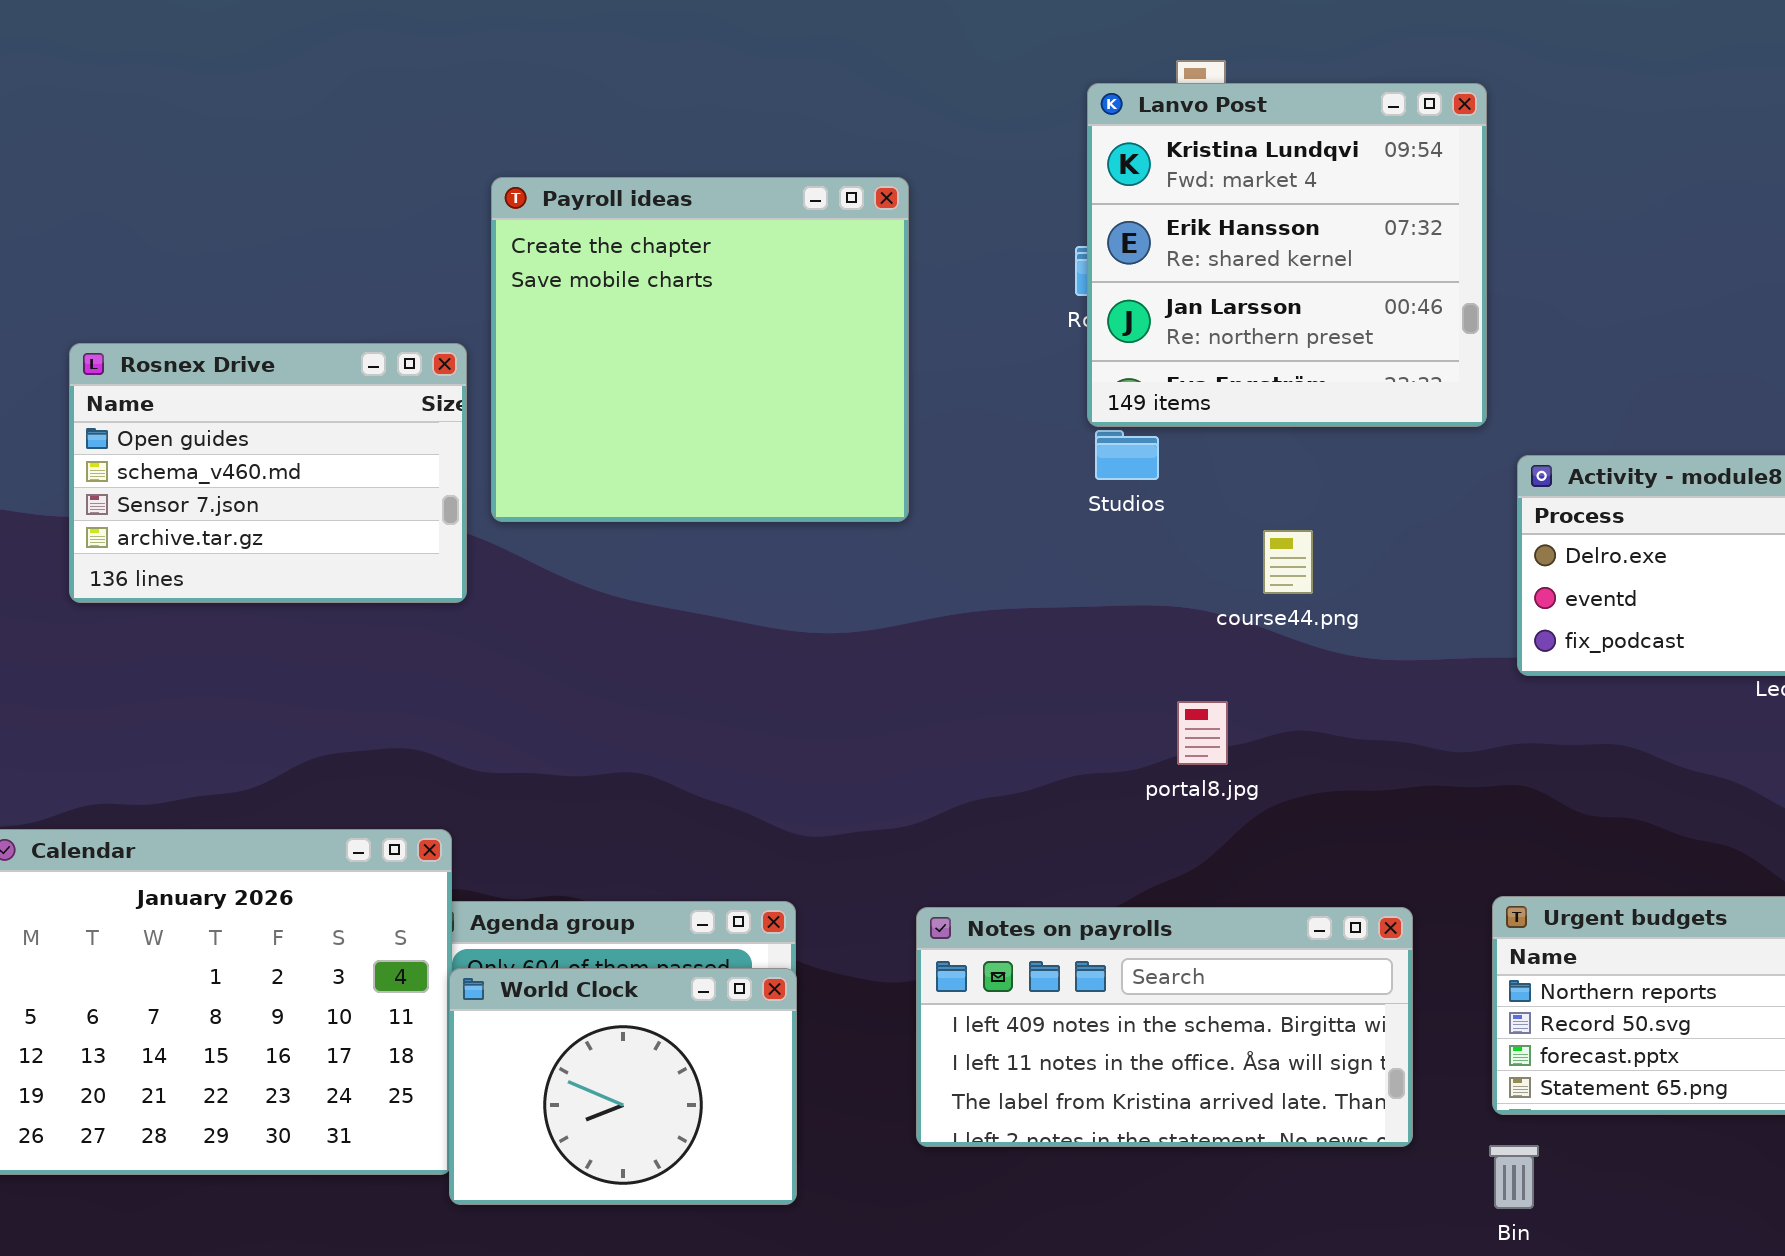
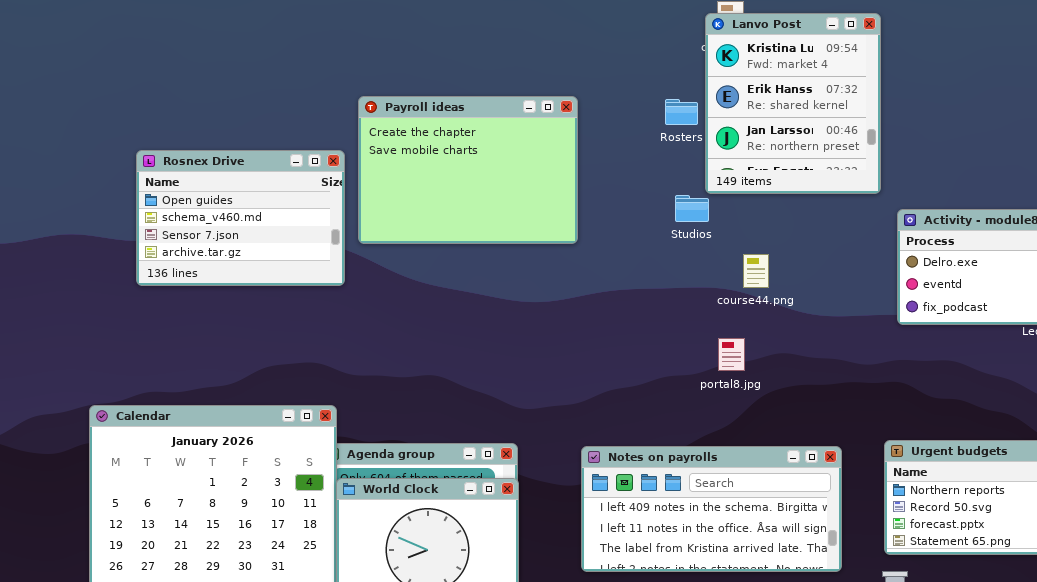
Lanvo Post: [1087,83,1487,427] -> [705,13,881,194], resized
Payroll ideas: [491,177,909,522] -> [358,96,578,244], resized
course44.png: [1263,530,1313,594] -> [743,254,769,288], moved

